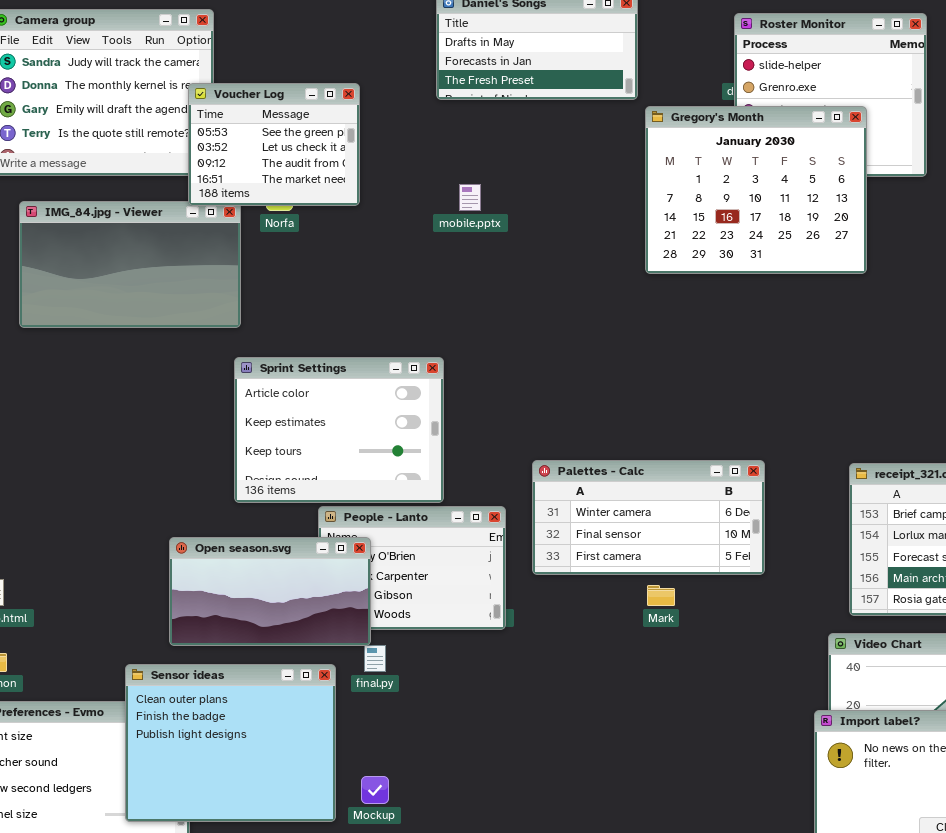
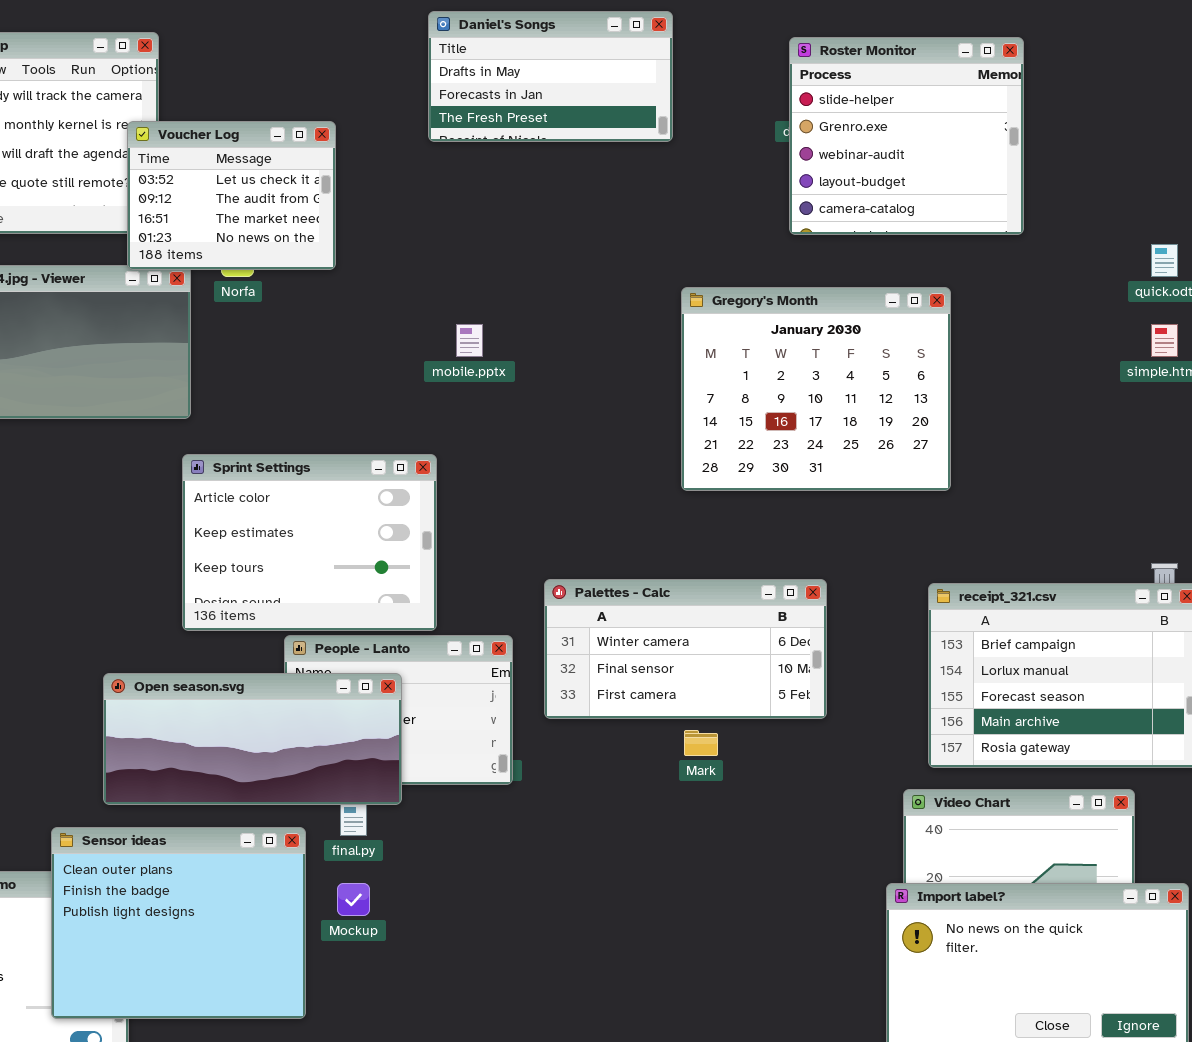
Voucher Log: [188,83,360,206] -> [127,121,336,270], scrolled down 1 row
Gregory's Month: [645,106,867,274] -> [681,287,951,491], moved
mobile.pptx: [459,184,481,211] -> [456,324,483,357], moved
Open season.svg: [169,537,371,646] -> [103,673,402,805], resized
Mockup: [361,776,389,804] -> [337,883,370,916], moved

